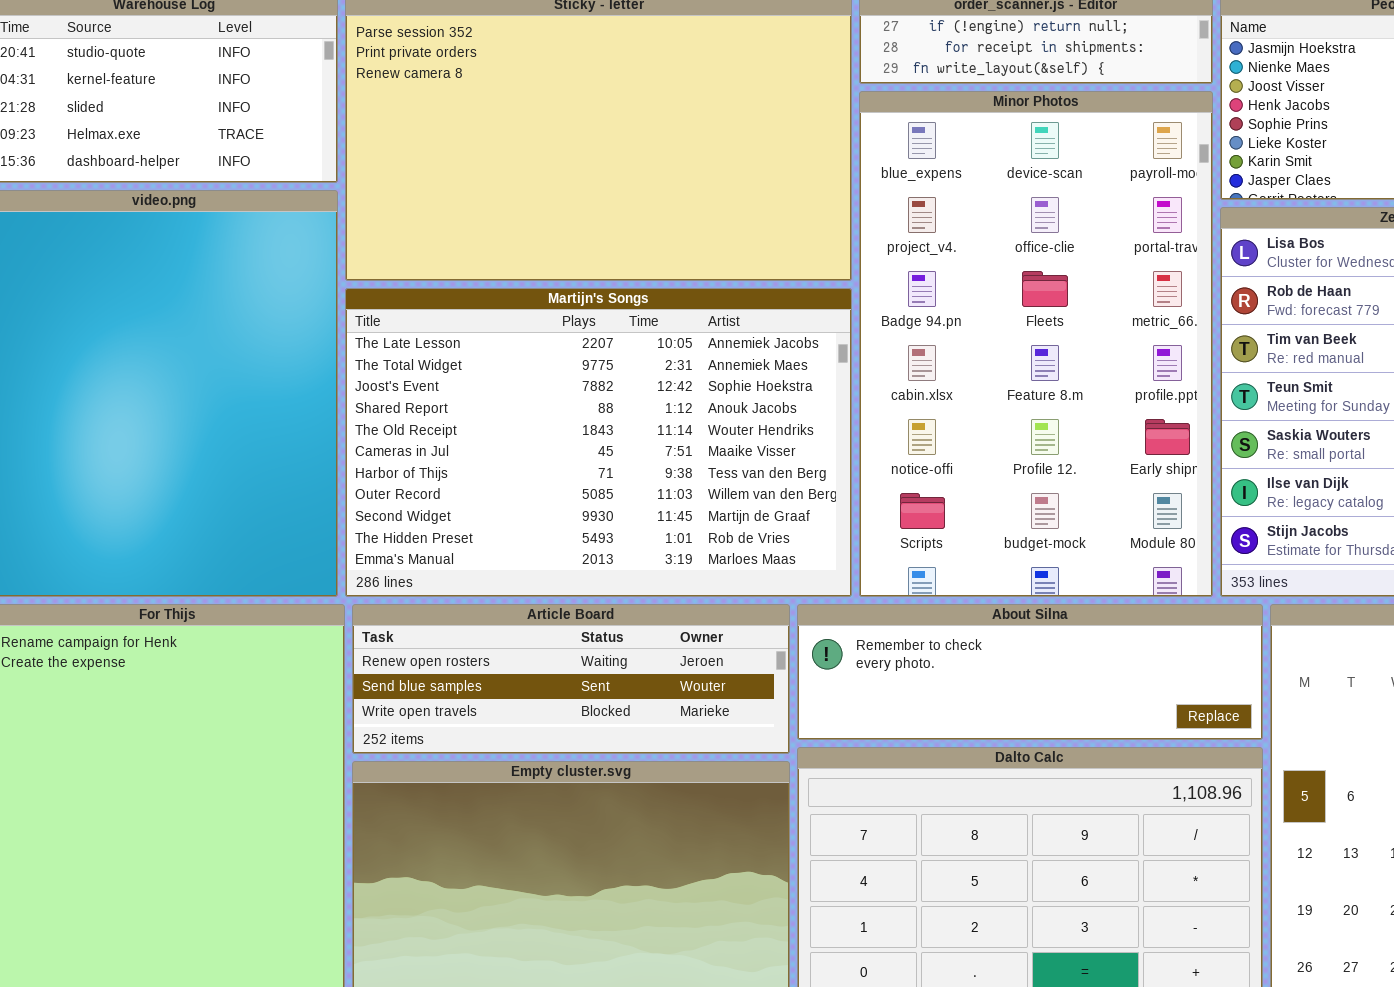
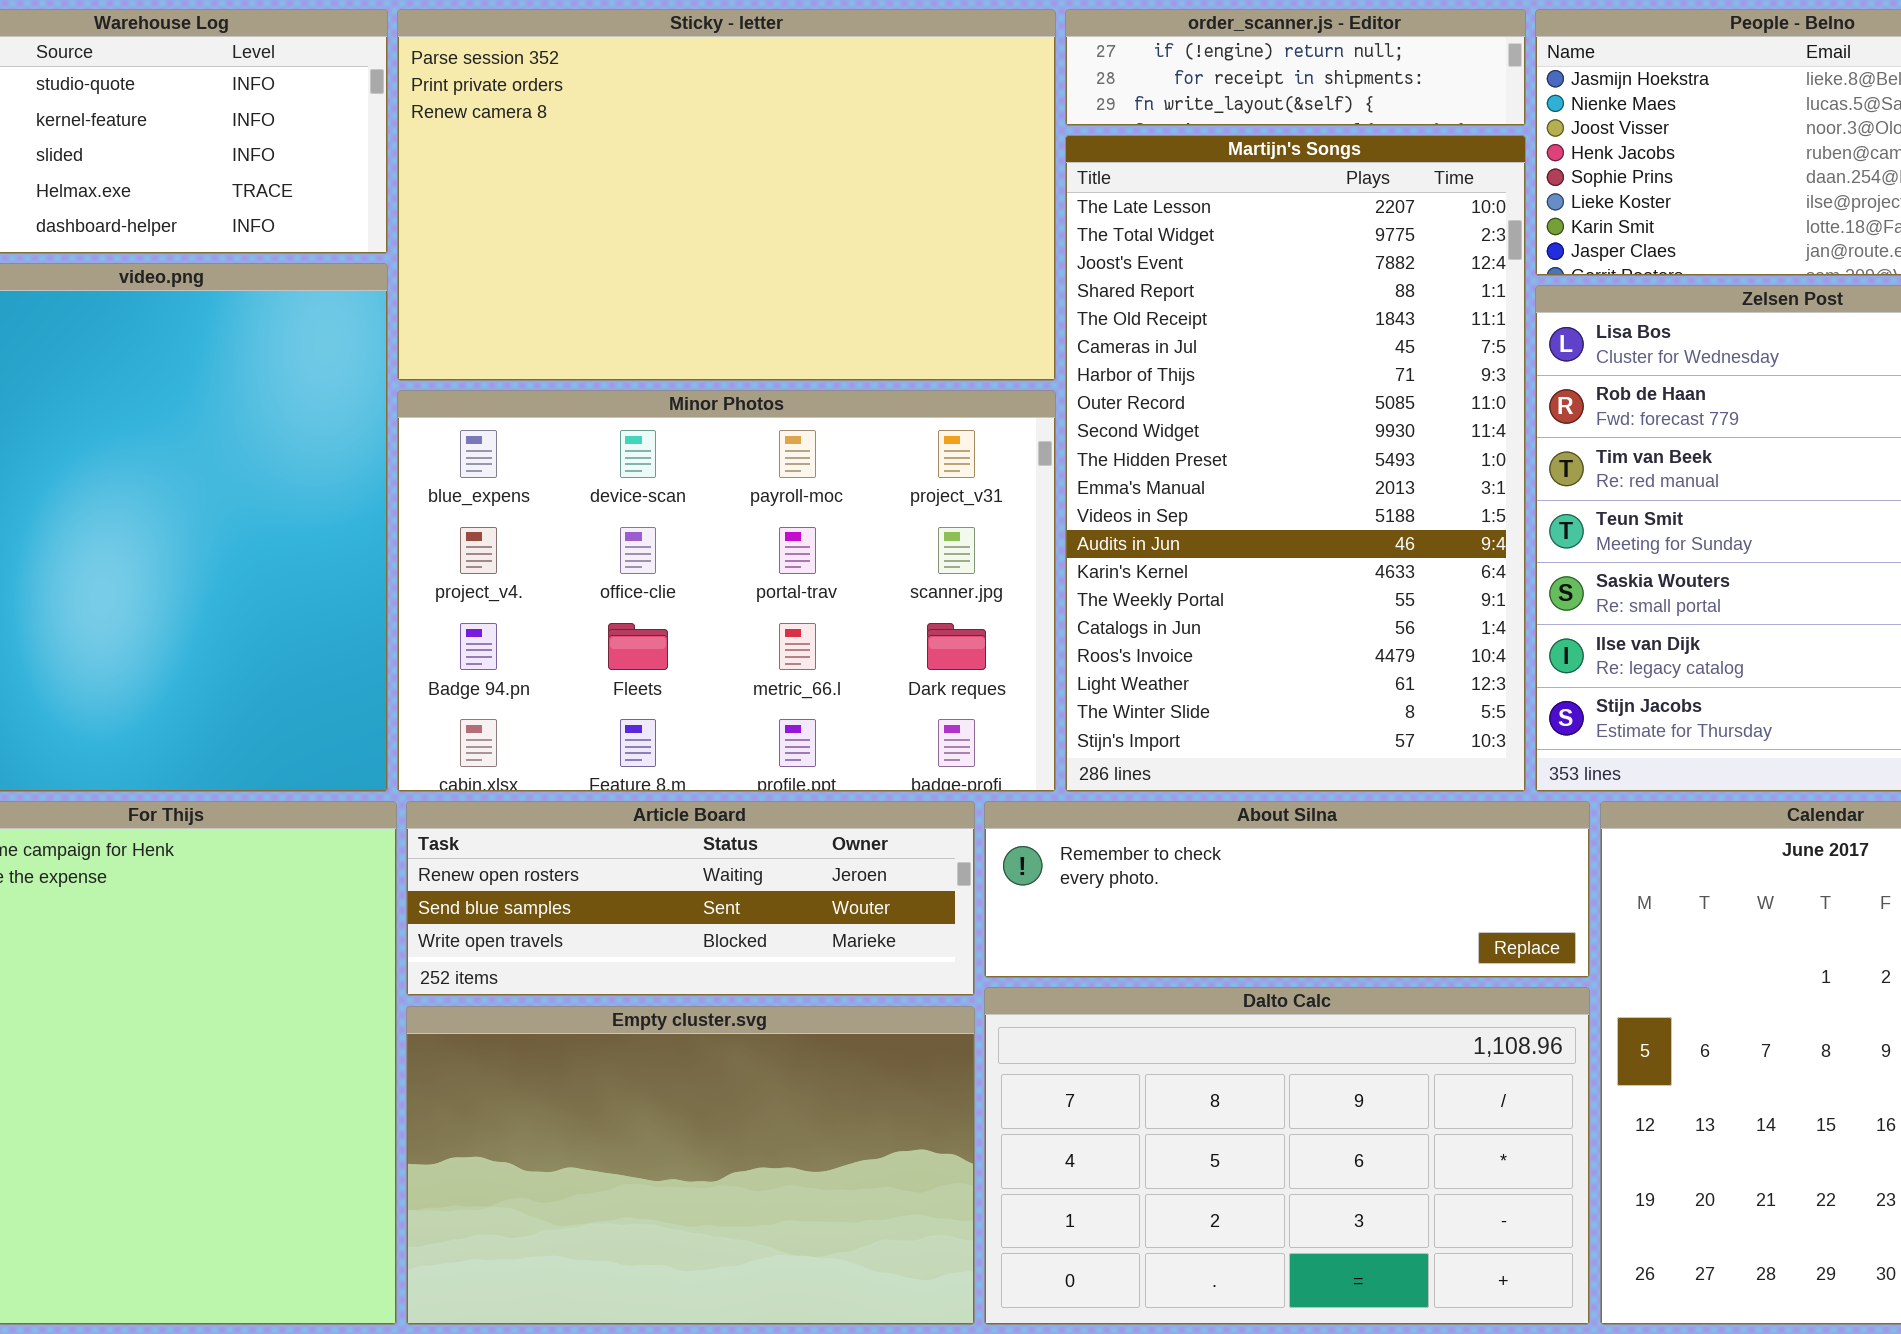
Minor Photos: [859,91,1213,597] -> [397,390,1056,792], moved, resized
Martijn's Songs: [345,288,852,597] -> [1065,135,1526,792], moved, resized

